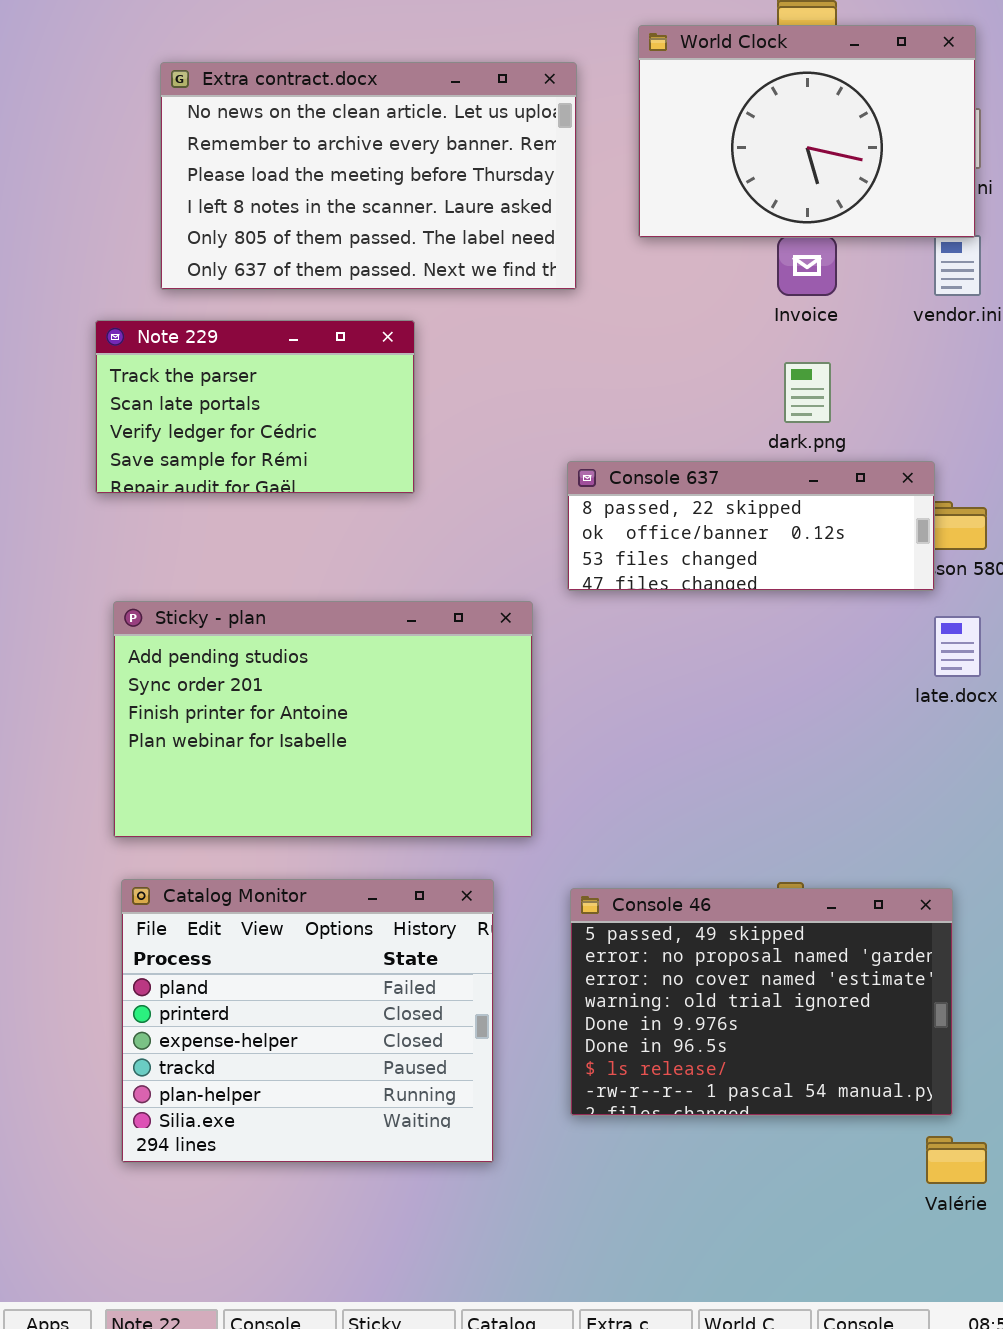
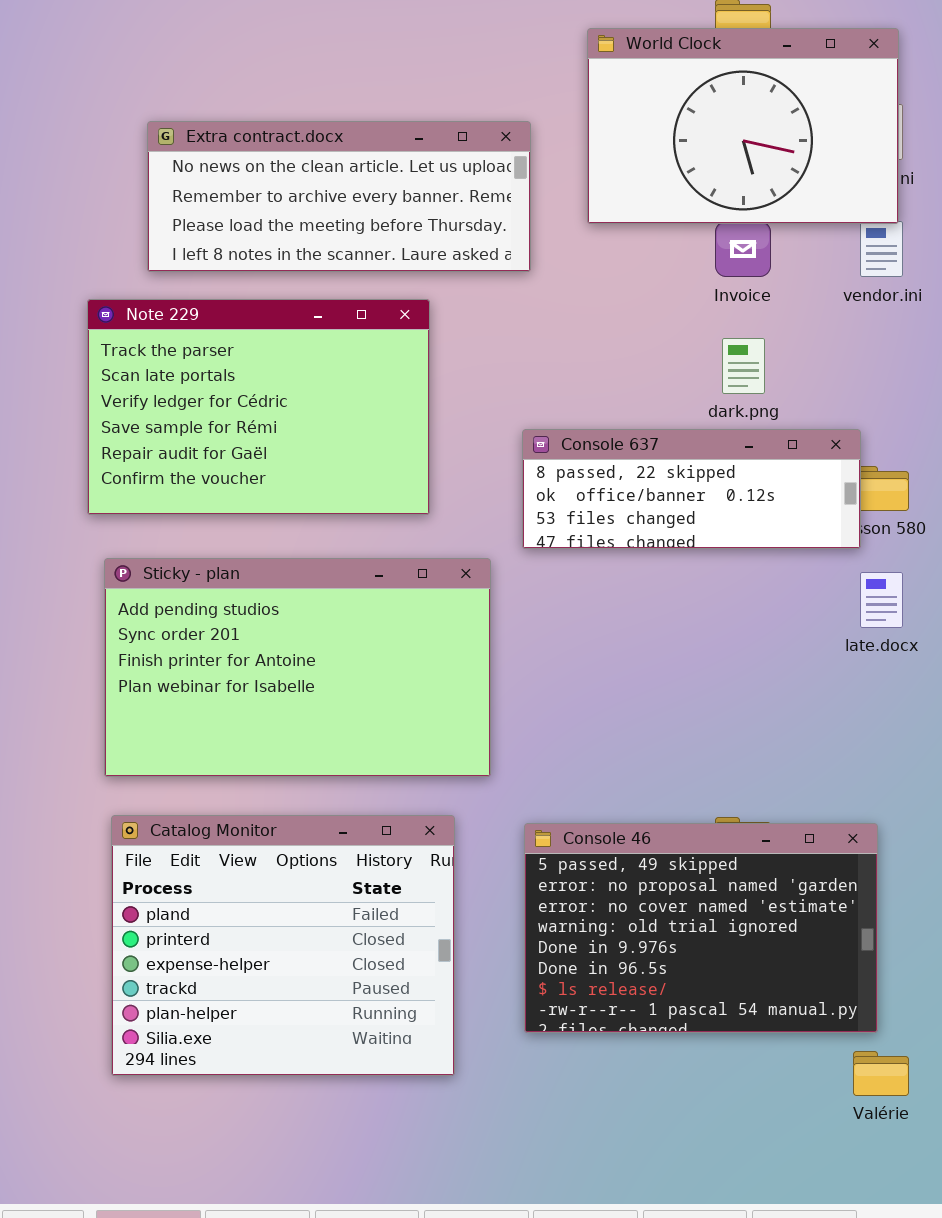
Extra contract.docx: [160,62,577,290] -> [147,121,531,272], resized
Note 229: [95,320,415,494] -> [87,299,430,515], resized

